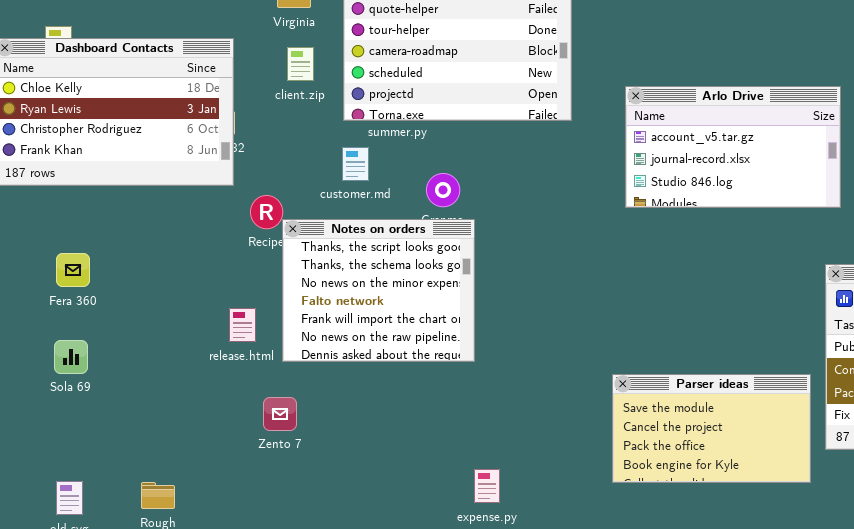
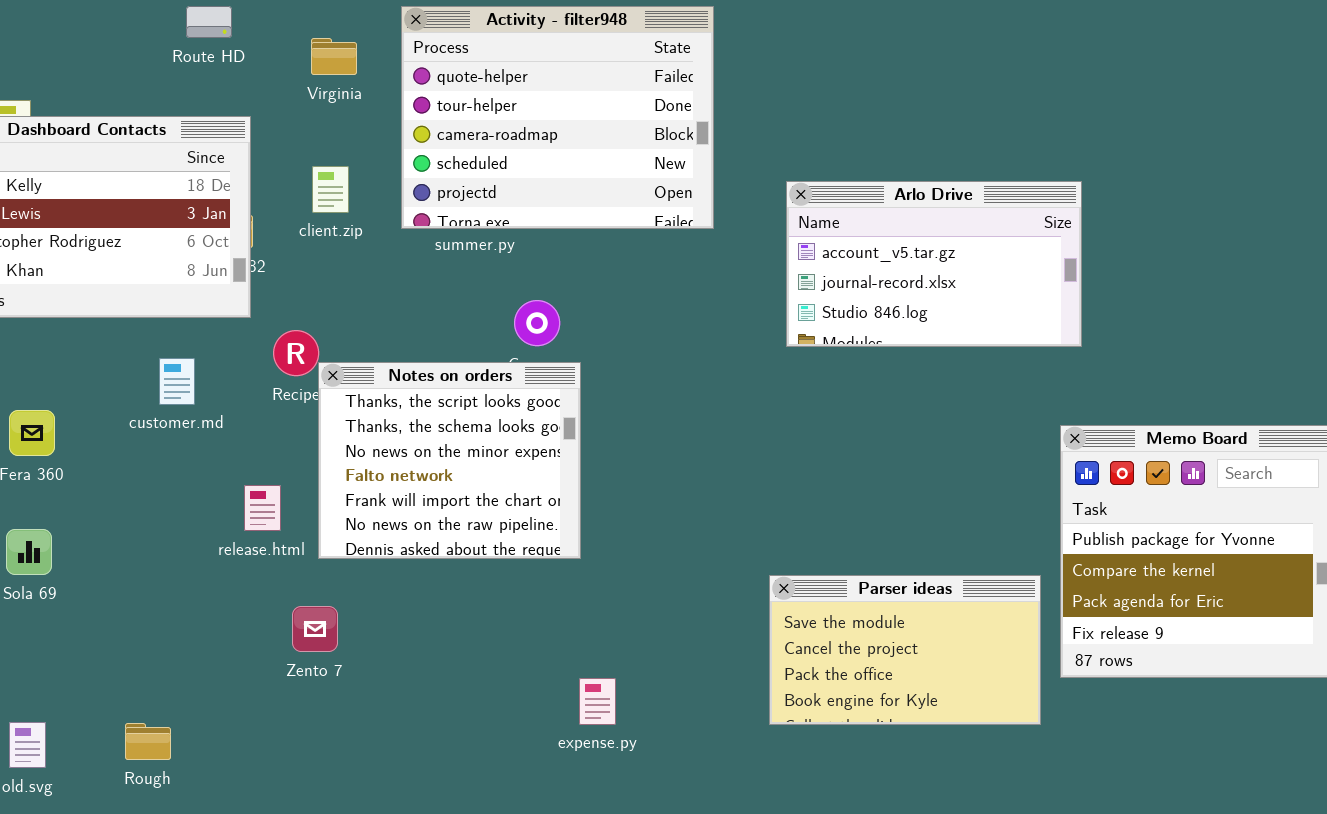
client.zip: [287,47,314,81] -> [312,166,349,213], moved
customer.md: [342,147,369,181] -> [159,358,195,405], moved
expense.py: [474,469,500,503] -> [579,678,616,725], moved

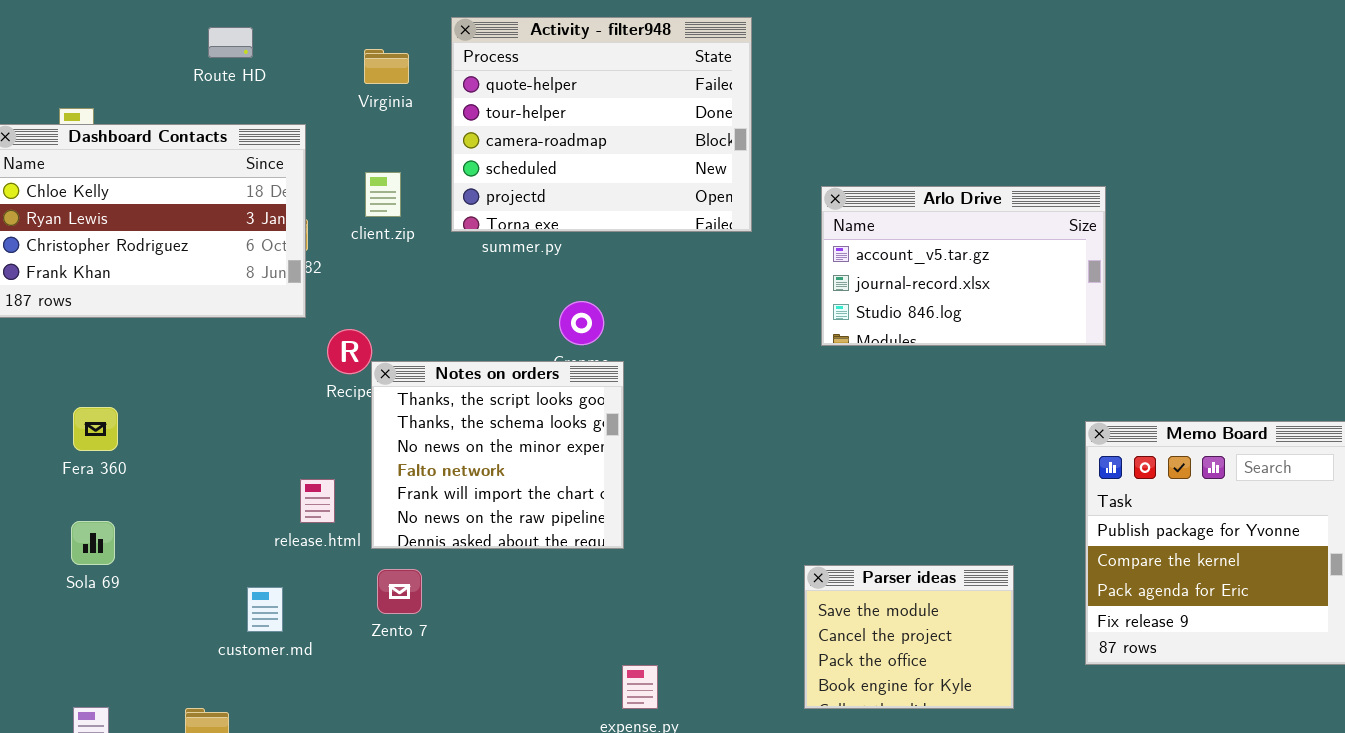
Route HD: [186,6,232,38] -> [208,27,253,58], moved
customer.md: [159,358,195,405] -> [247,587,283,632], moved
Parser ideas: [769,575,1041,725] -> [804,565,1014,709], resized
Zento 7: [292,606,338,652] -> [377,569,422,614], moved

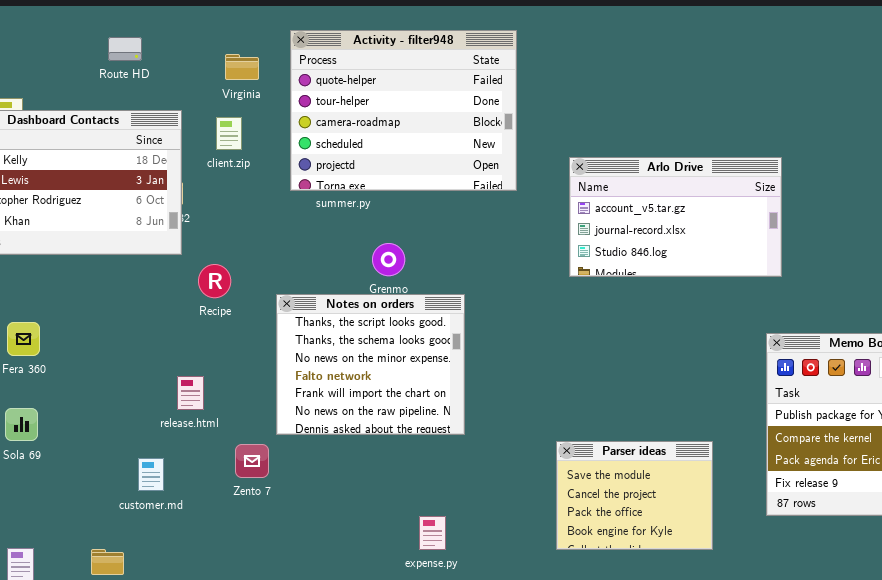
client.zip: [365,172,401,217] -> [216,117,242,150], moved
Notes on orders: [371,361,624,549] -> [276,294,465,435], moved

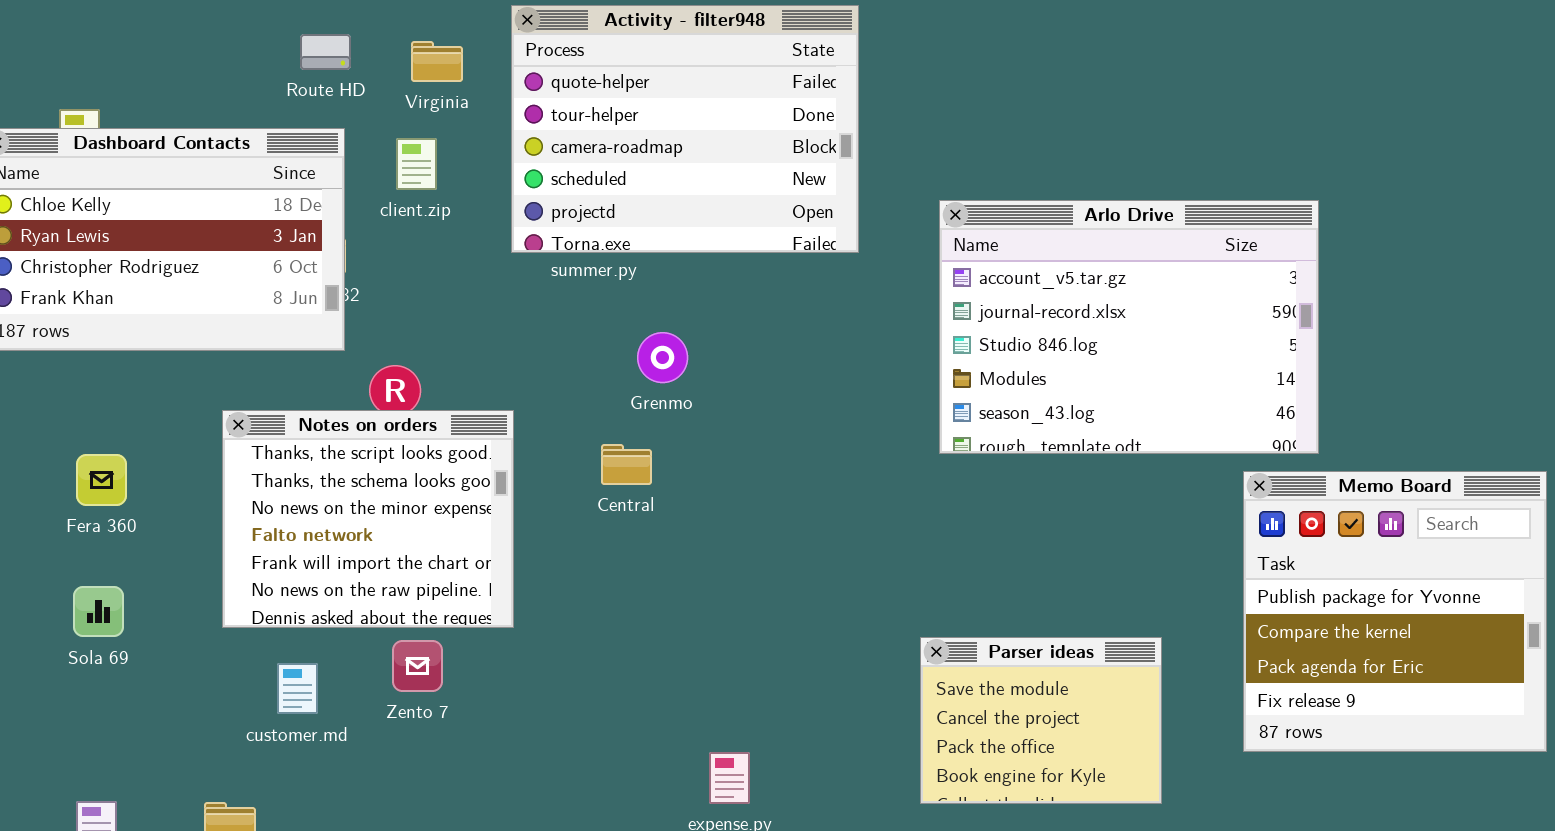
Route HD: [108,37,142,61] -> [300,34,351,70], moved
Arlo Drive: [569,157,782,277] -> [939,200,1319,454], resized
Notes on orders: [276,294,465,435] -> [222,410,514,628], moved
Zento 7: [235,444,269,478] -> [392,640,443,692], moved

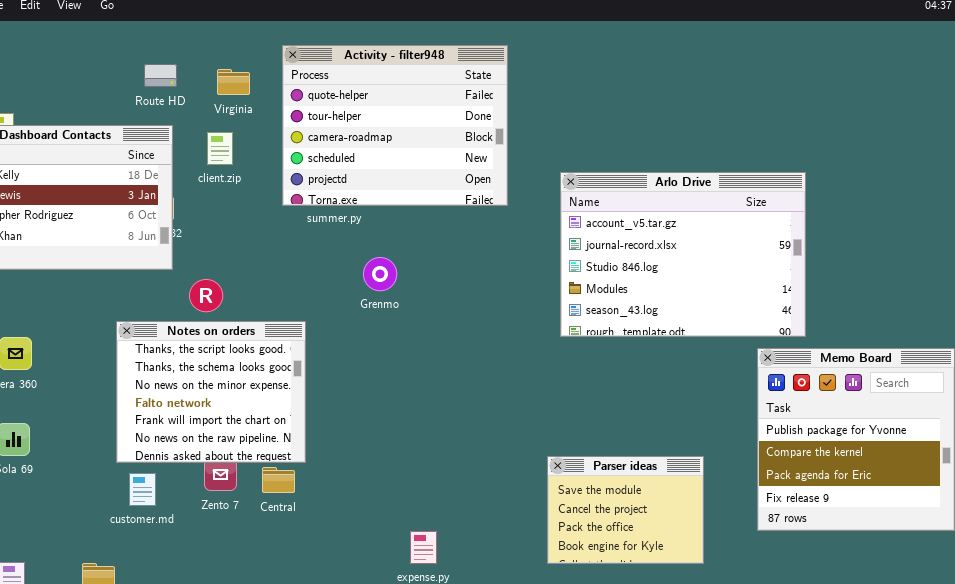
Notes on orders: [222,410,514,628] -> [116,321,306,463], moved
Central: [601,444,652,485] -> [262,467,295,493], moved

